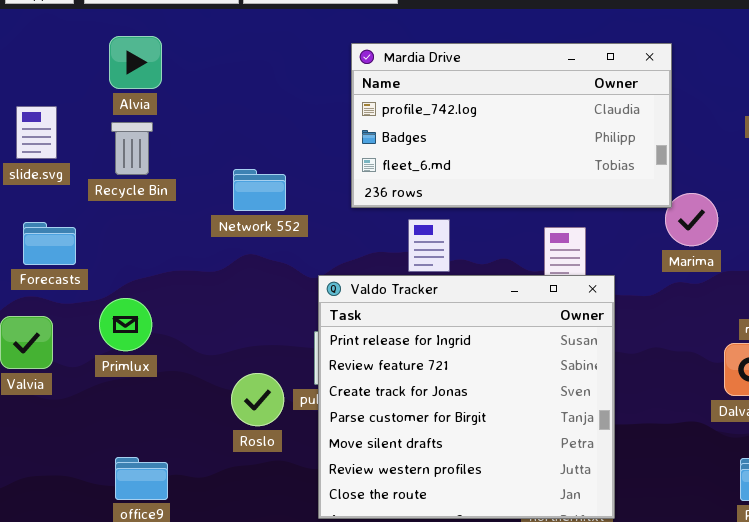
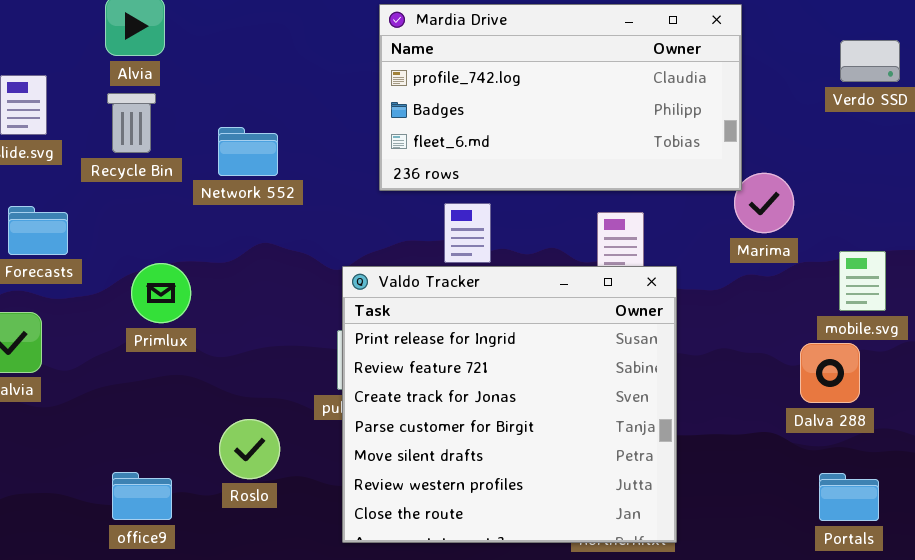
Network 552: [233,169,286,211] -> [218,127,278,176], moved
Primlux: [99,298,152,351] -> [131,263,191,323], moved
Roslo: [231,373,284,426] -> [219,419,280,479], moved

